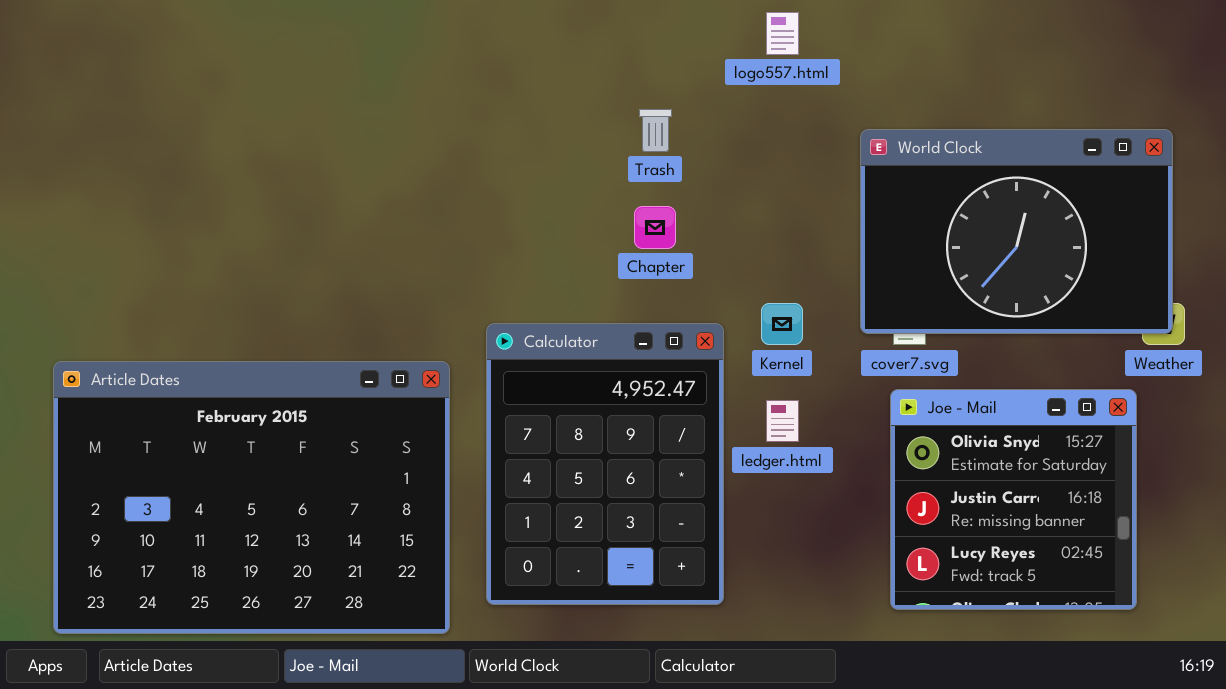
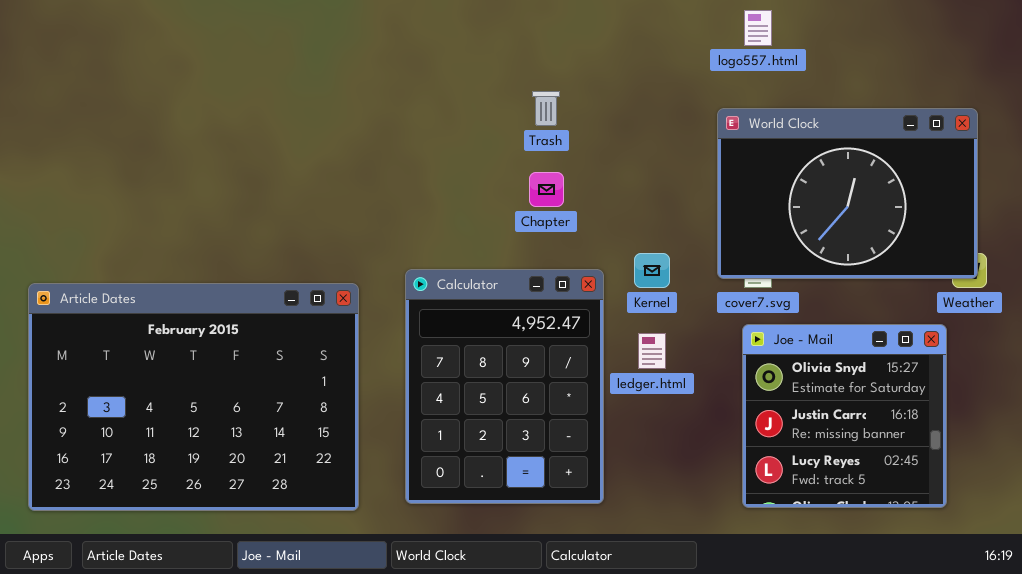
logo557.html: [766,12,799,55] -> [744,10,772,46], moved
Article Dates: [53,361,450,634] -> [28,283,359,511], moved

